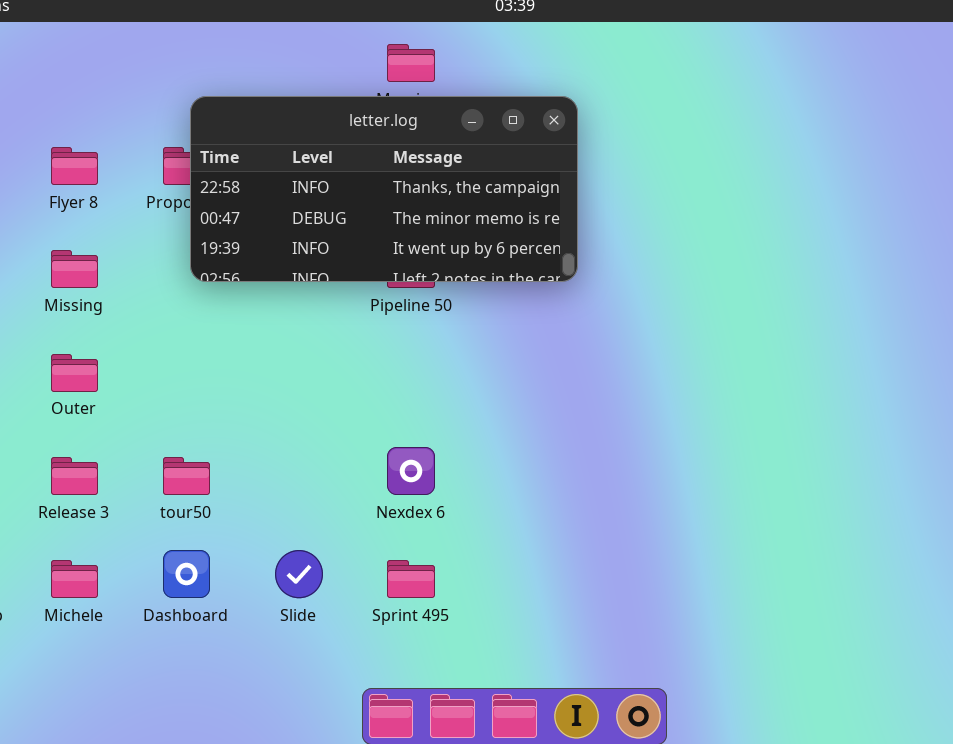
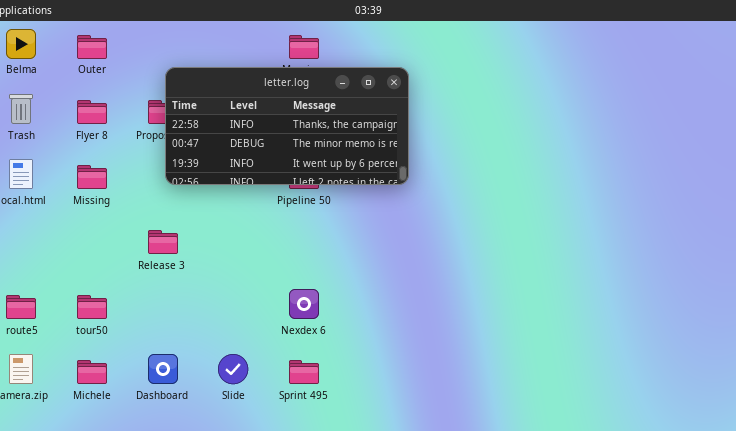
Outer: [51,354,98,392] -> [77,35,107,59], moved
Release 3: [51,457,98,495] -> [148,230,178,254], moved
tour50: [163,457,210,495] -> [77,295,107,319], moved

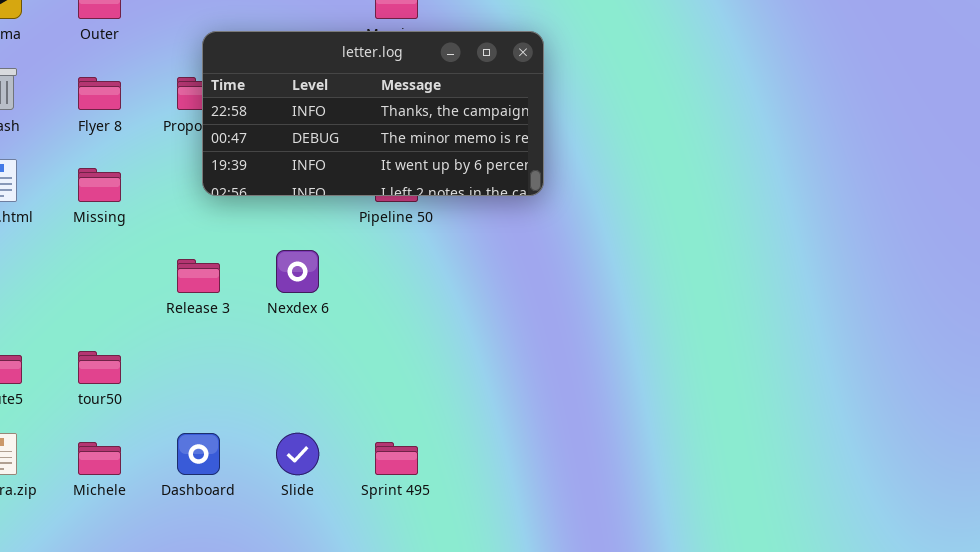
Nexdex 6: [289,289,319,319] -> [276,250,319,293], moved

